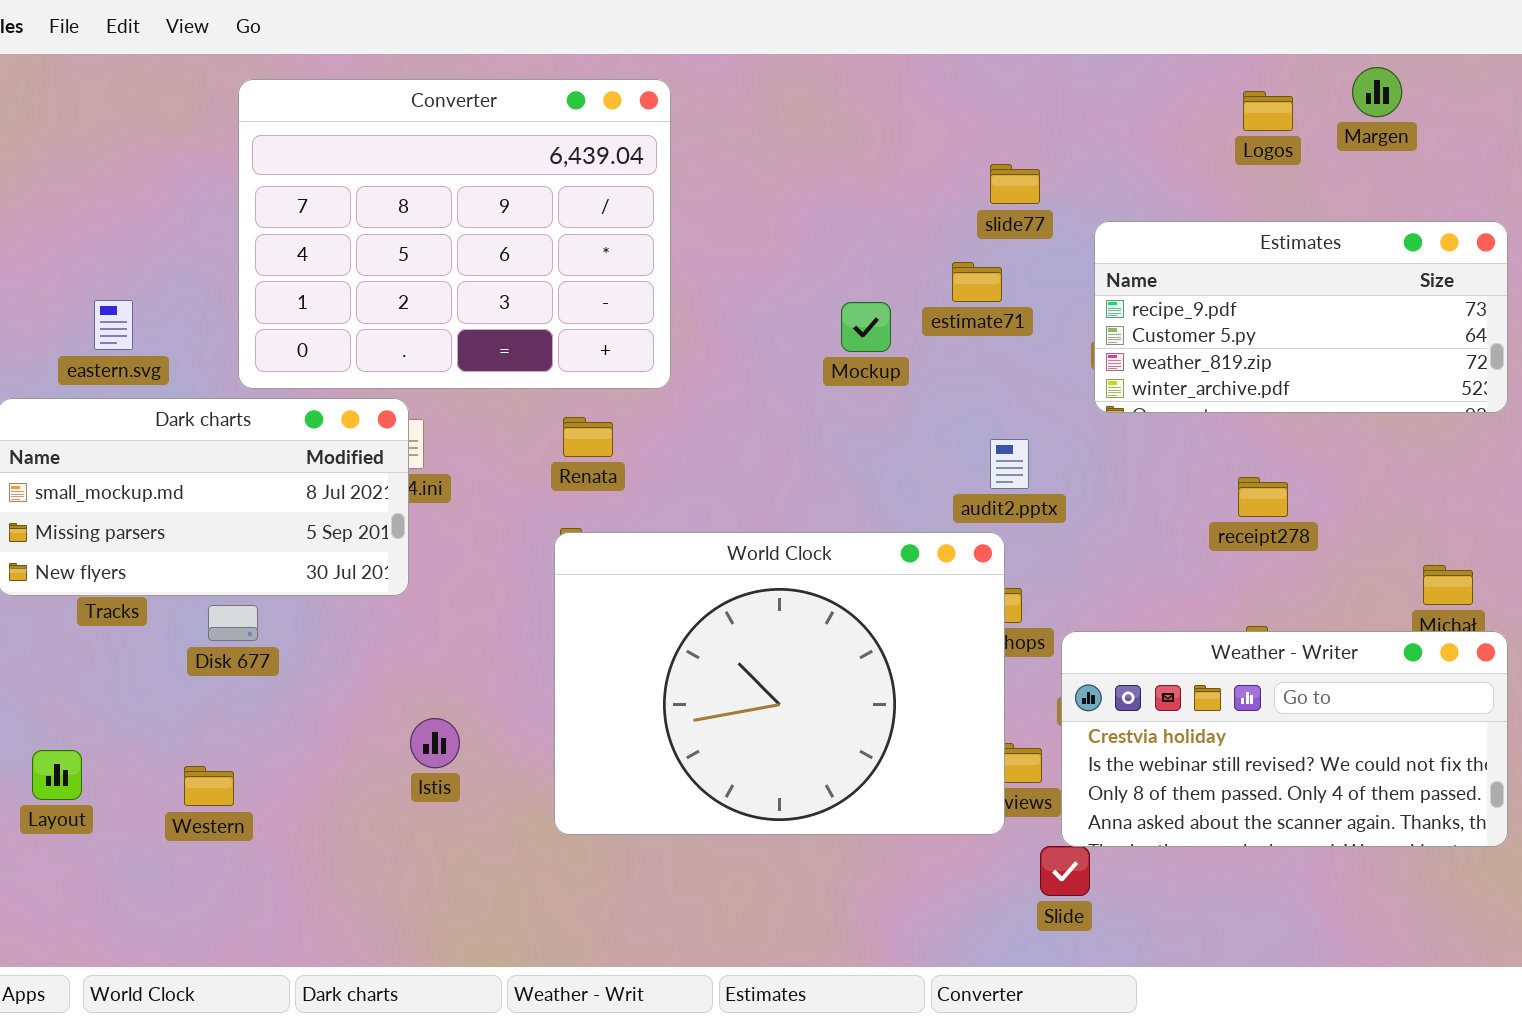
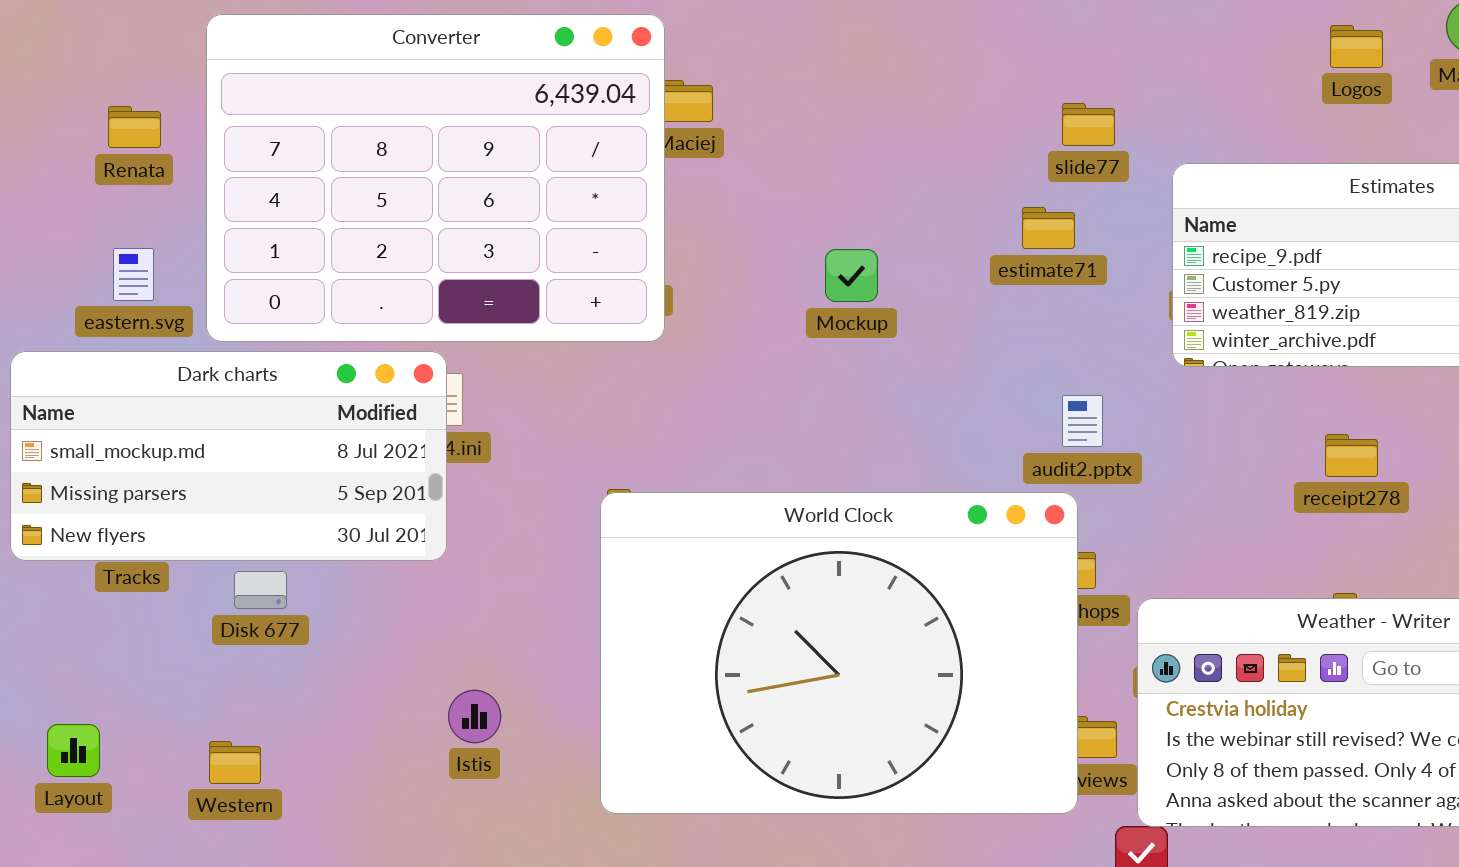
Converter: [238,79,671,389] -> [206,14,665,342], moved
Mockup: [841,302,891,352] -> [825,249,878,302], moved
Renata: [563,417,613,457] -> [108,106,161,148], moved

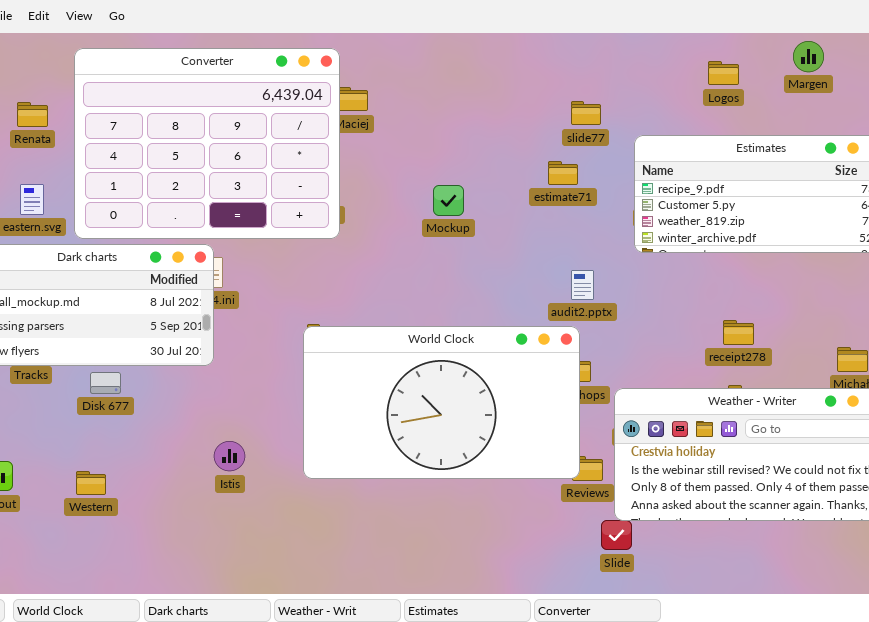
Logos: [1330,25,1383,68] -> [708,61,739,85], moved
receipt278: [1325,434,1378,477] -> [723,320,754,345], moved
World Clock: [600,492,1078,814] -> [303,326,580,479], resized

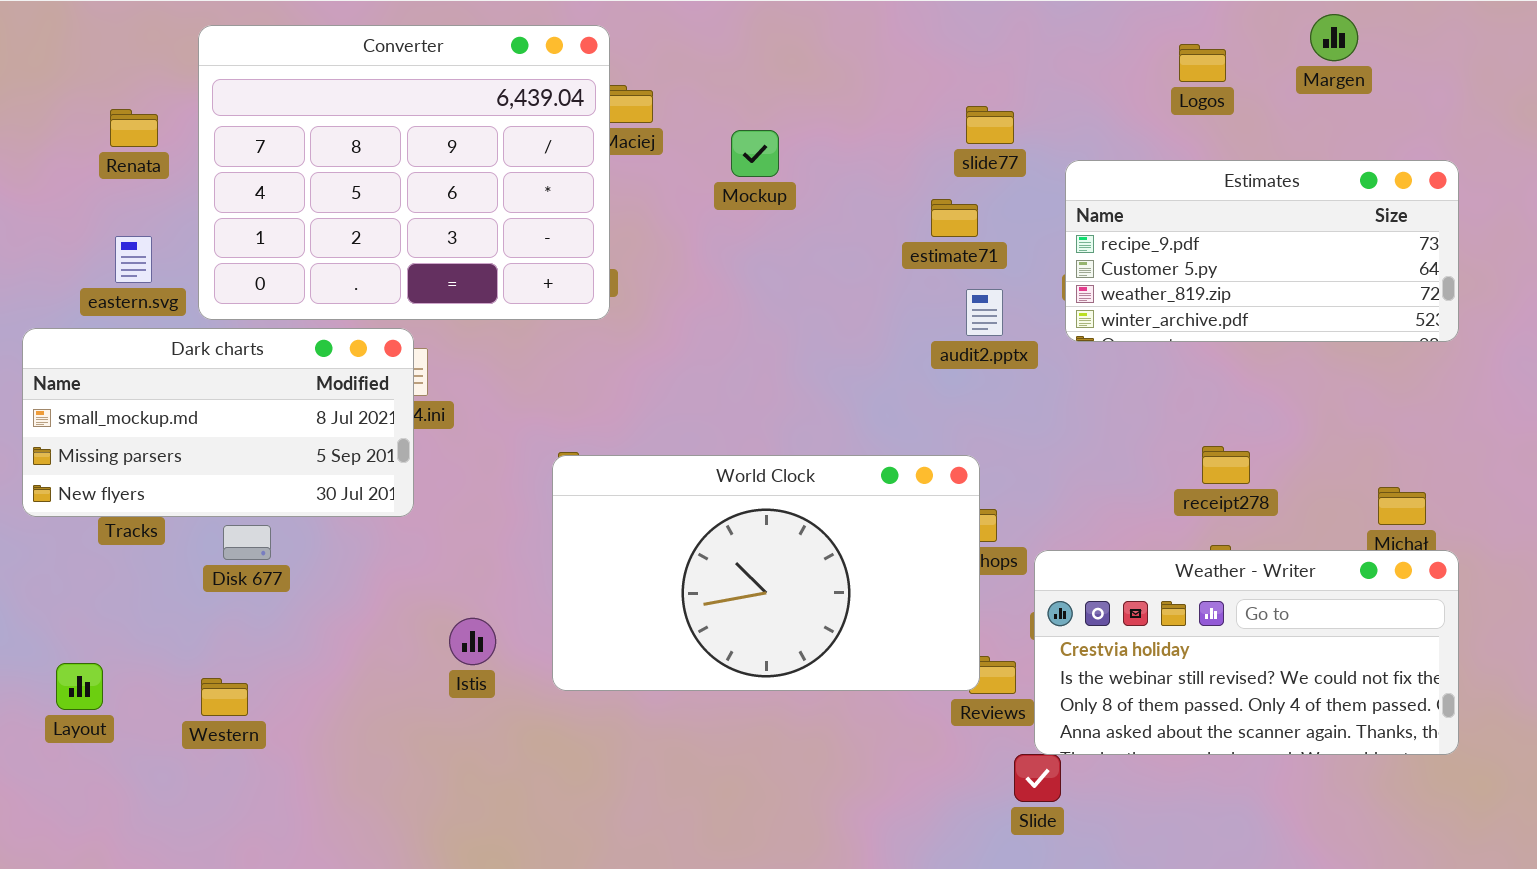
Mockup: [433,185,464,216] -> [731,130,779,177], moved
audit2.pptx: [571,270,594,300] -> [966,289,1003,336], moved
Istis: [214,441,245,471] -> [449,618,496,665], moved

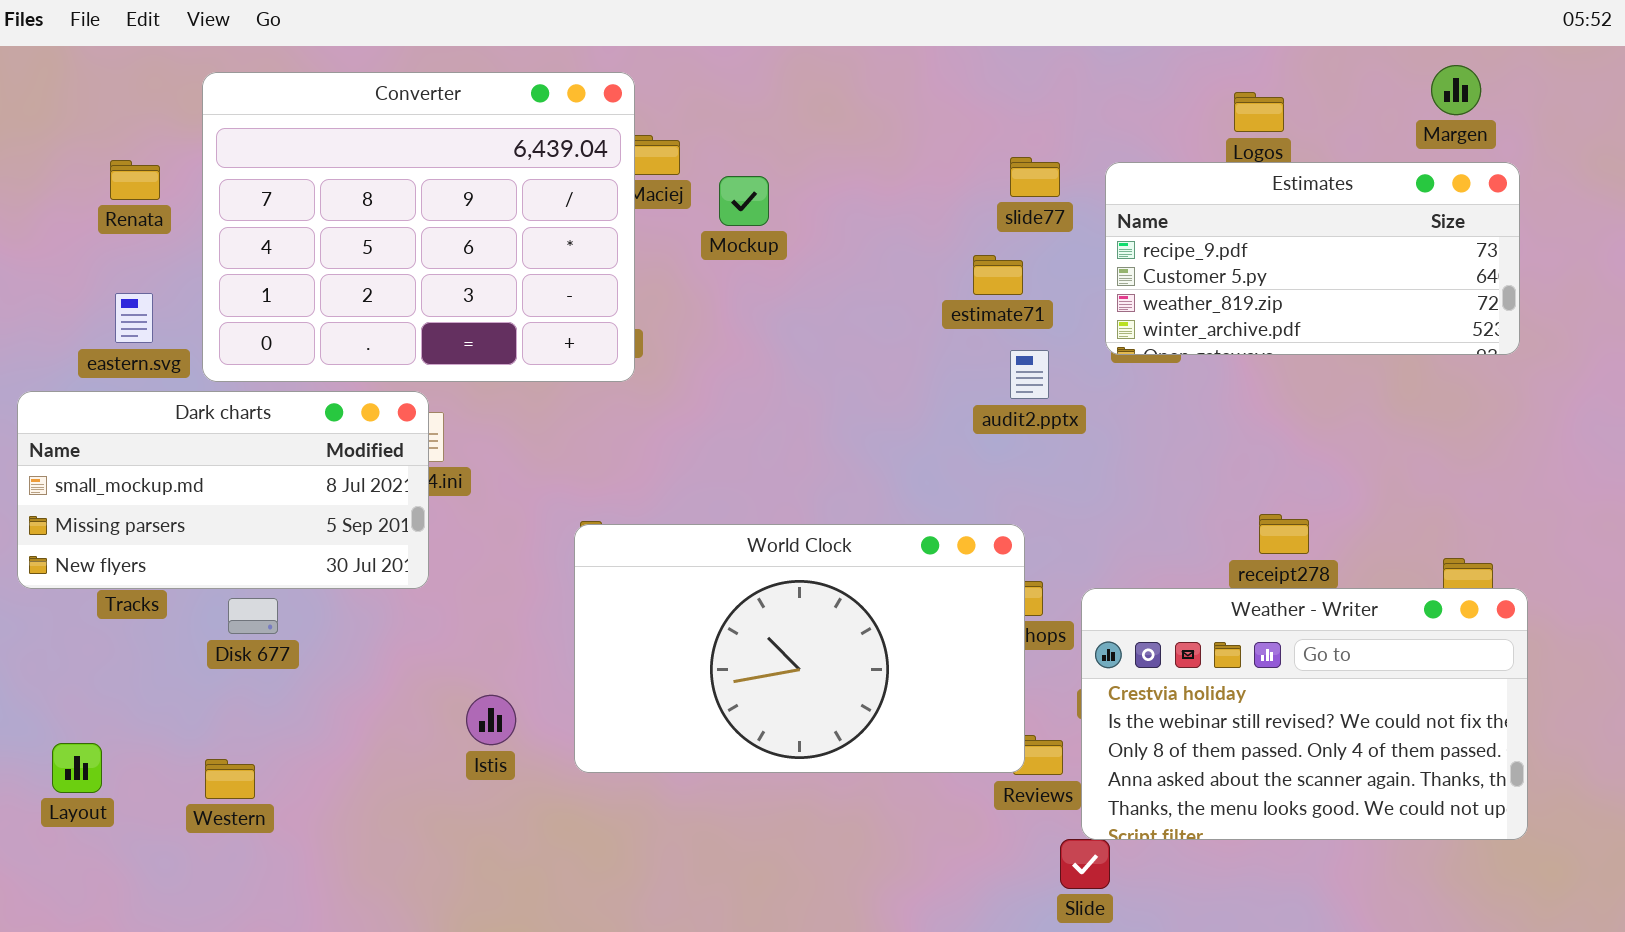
Margen: [1310,14,1358,61] -> [1431,65,1481,115], moved
Mockup: [731,130,779,177] -> [719,176,769,226], moved
Estimates: [1065,160,1459,342] -> [1105,162,1520,355], moved
Weather - Writer: [1034,550,1459,755] -> [1081,588,1528,840], resized

